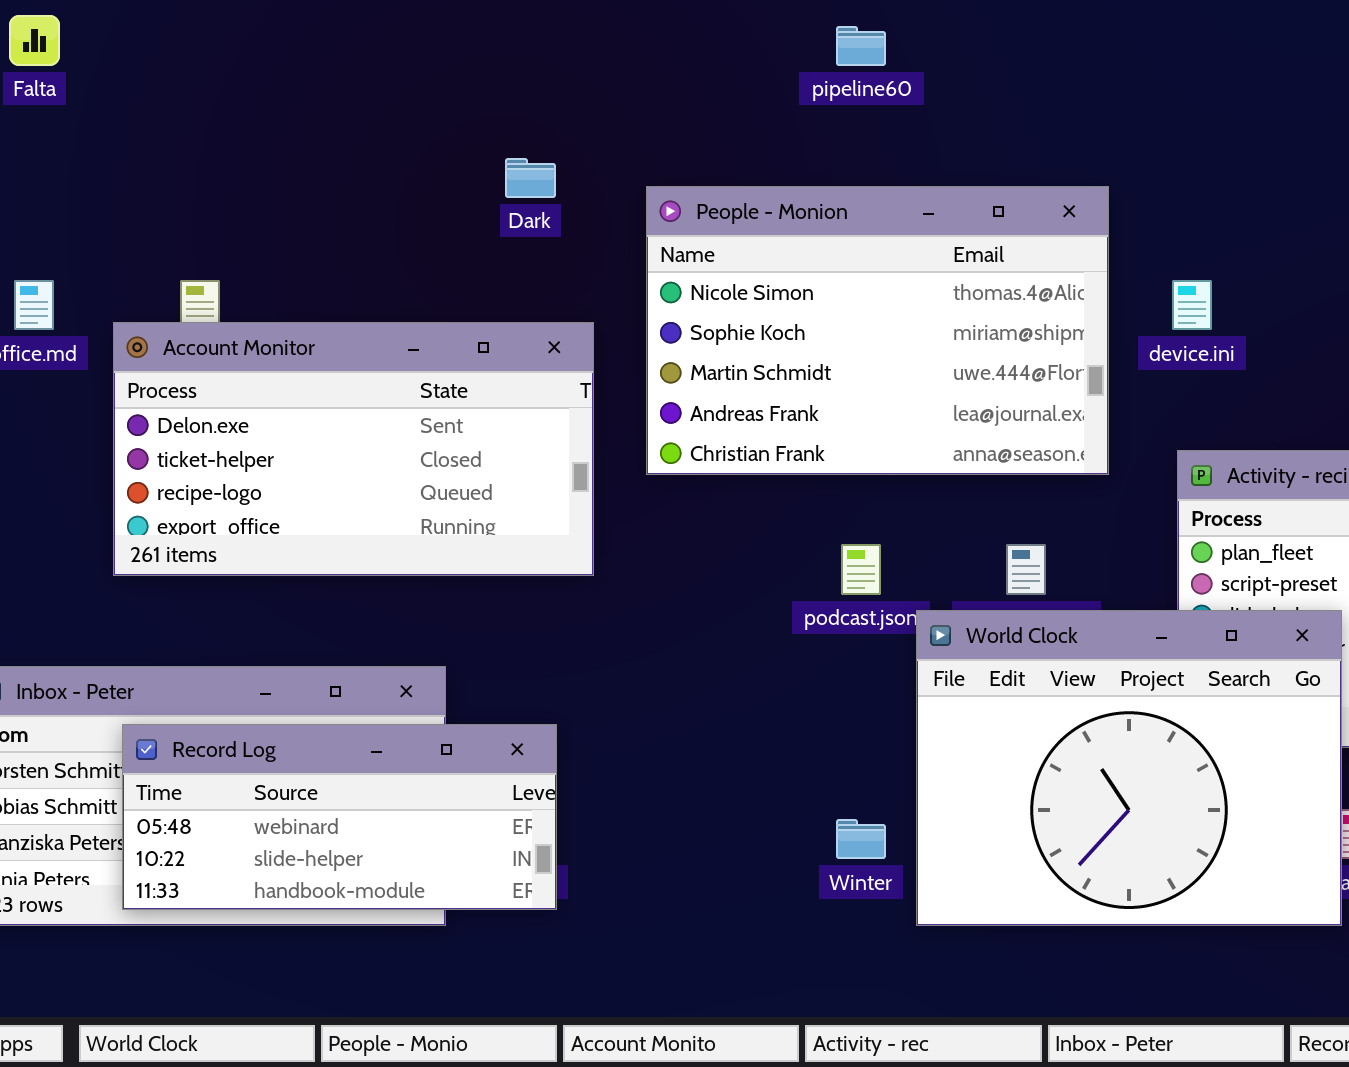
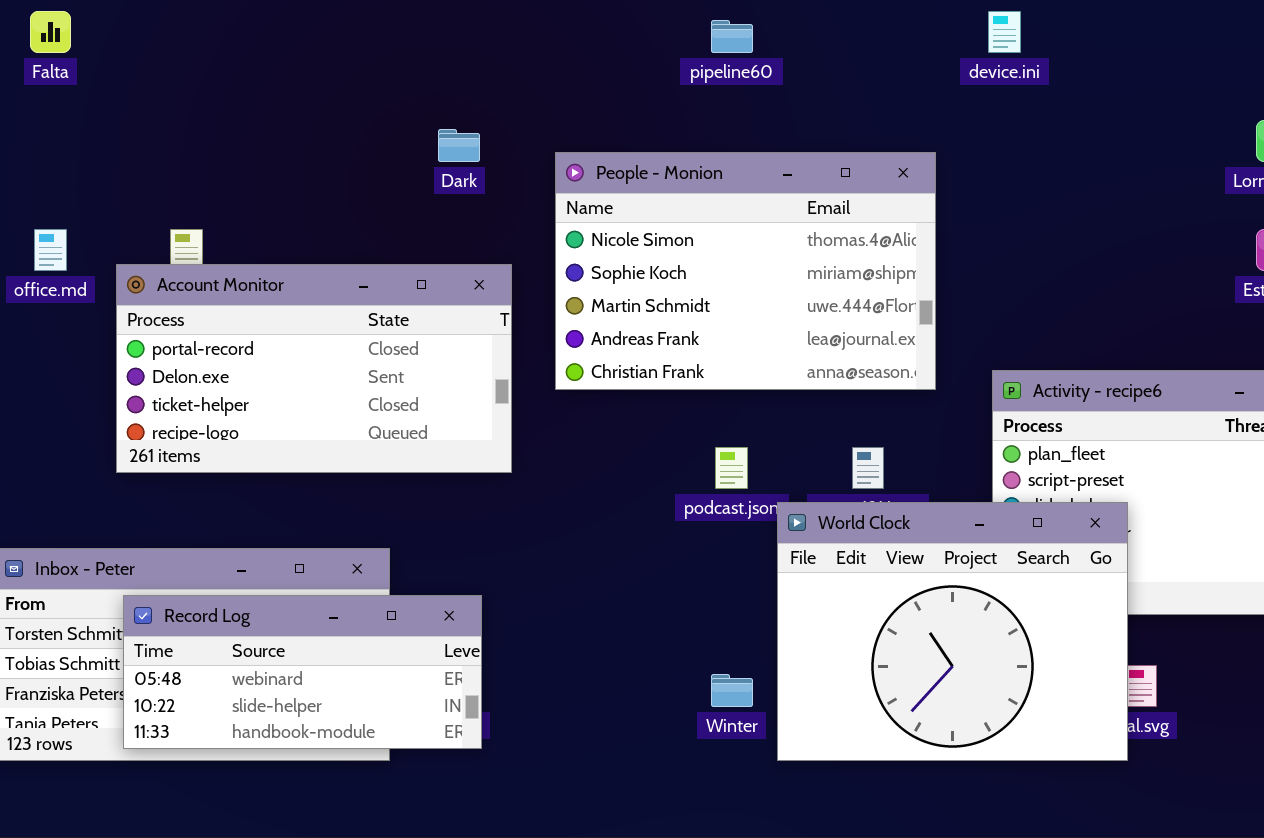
device.ini: [1172,280,1212,330] -> [988,11,1021,53], moved
Account Monitor: [113,322,594,576] -> [116,264,512,473], scrolled up 1 row

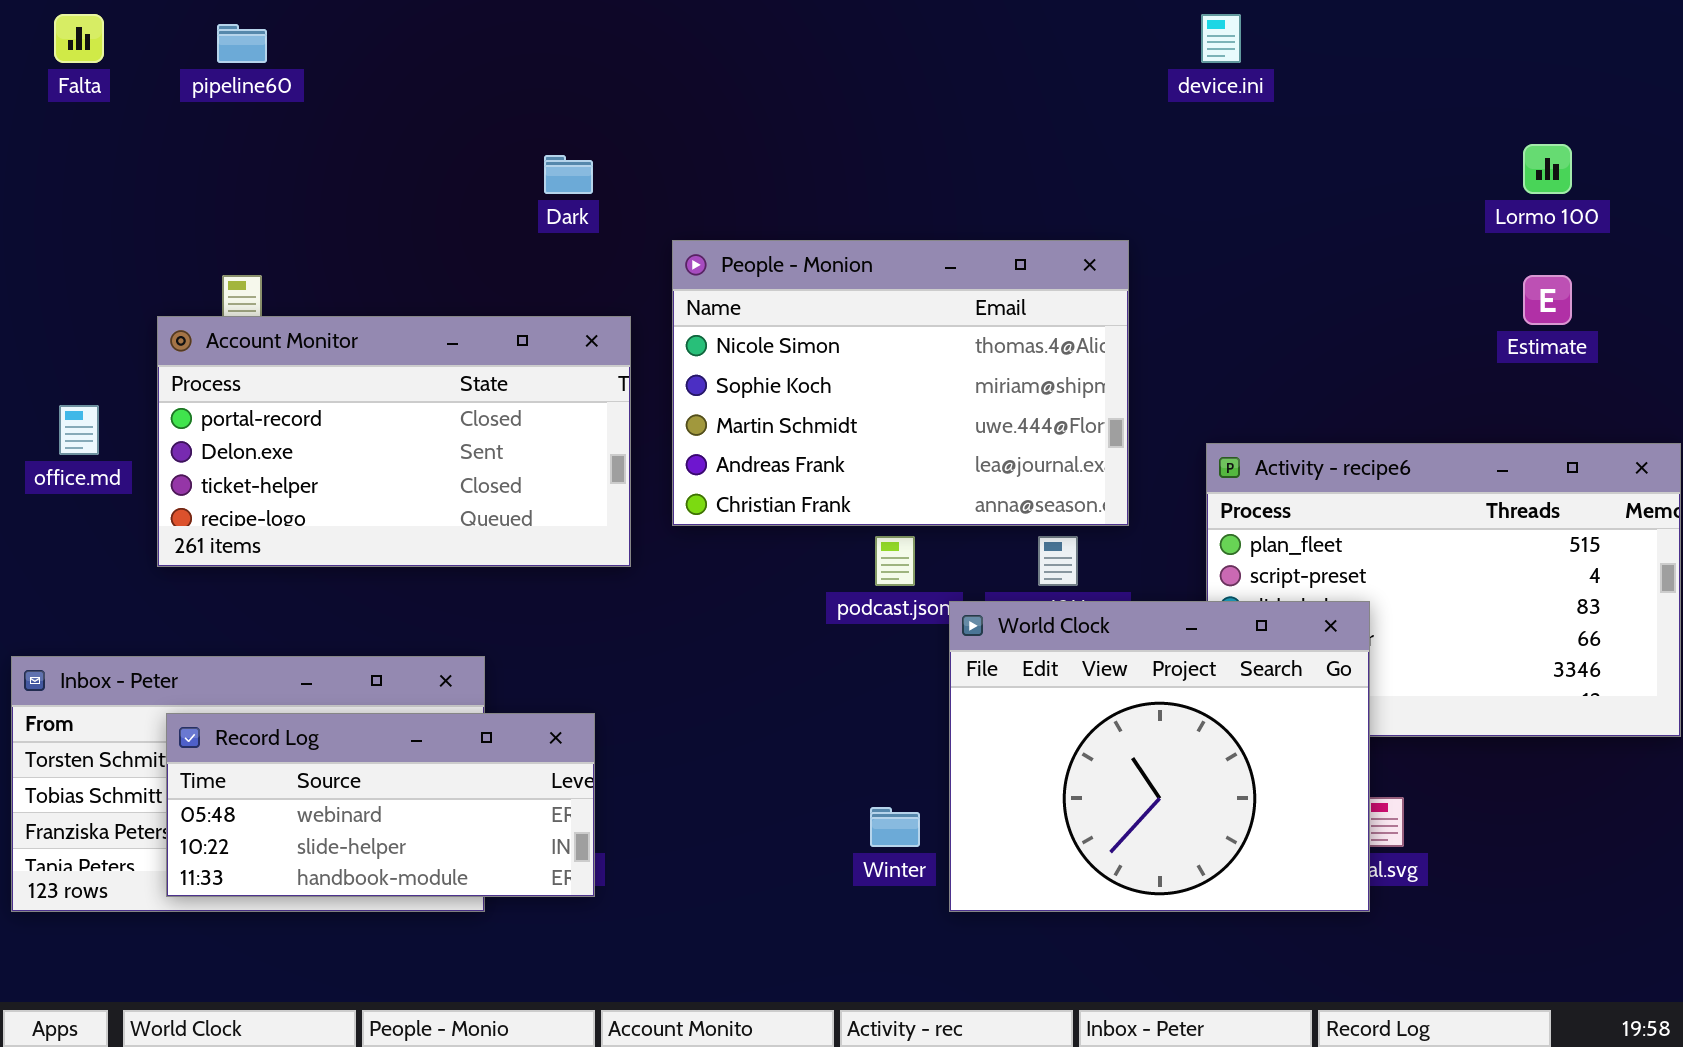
pipeline60: [711,20,753,53] -> [217,24,267,63], moved
People - Monion: [555,152,936,390] -> [672,240,1129,526], moved
office.md: [34,229,67,271] -> [59,405,99,455], moved

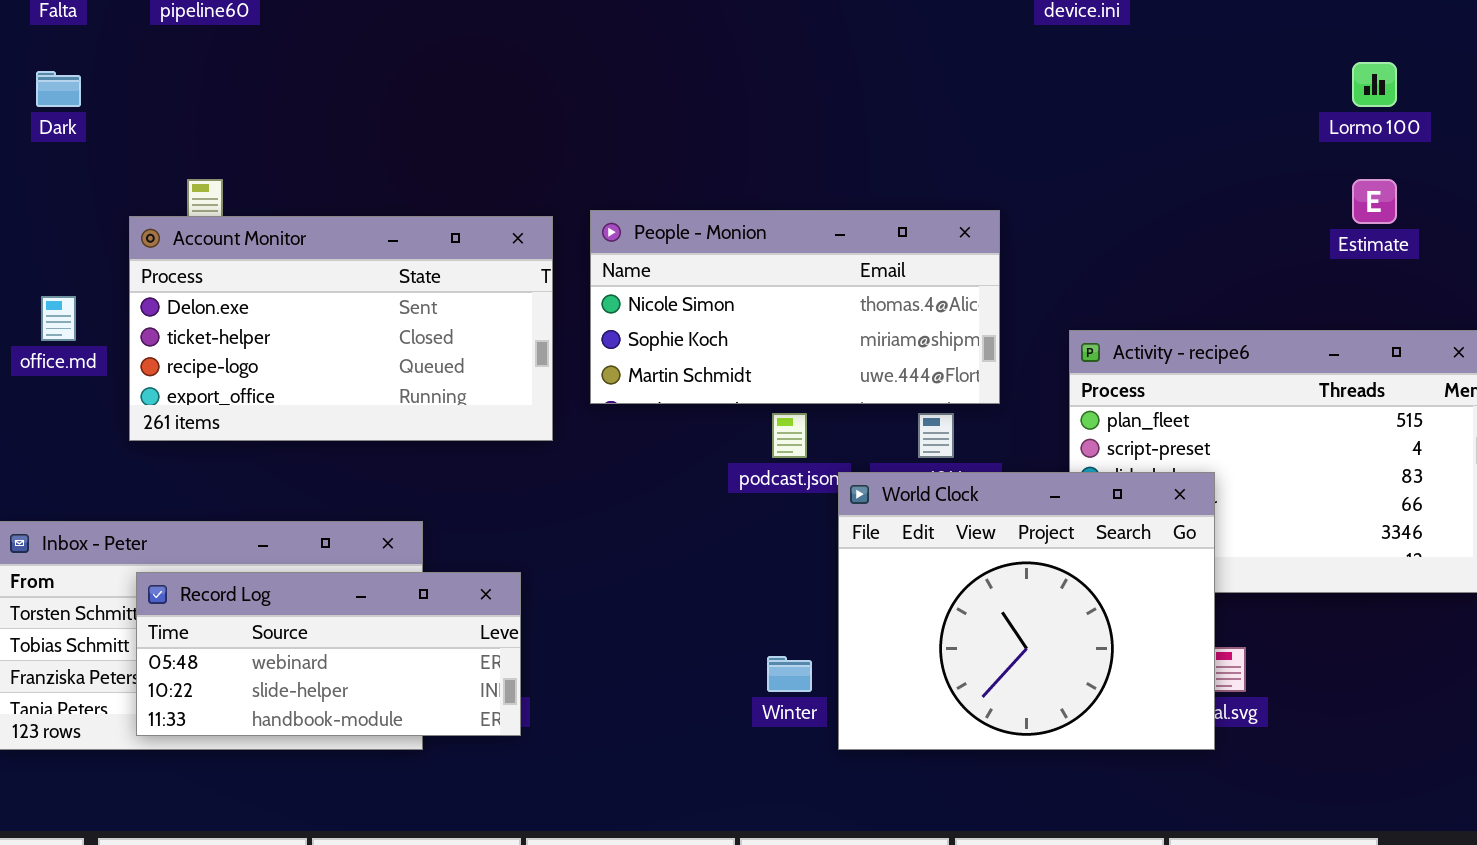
Dark: [544,155,593,194] -> [36,71,81,107], moved
People - Monion: [672,240,1129,526] -> [590,210,1000,404], resized
Account Monitor: [157,316,631,567] -> [129,216,553,441], scrolled down 1 row

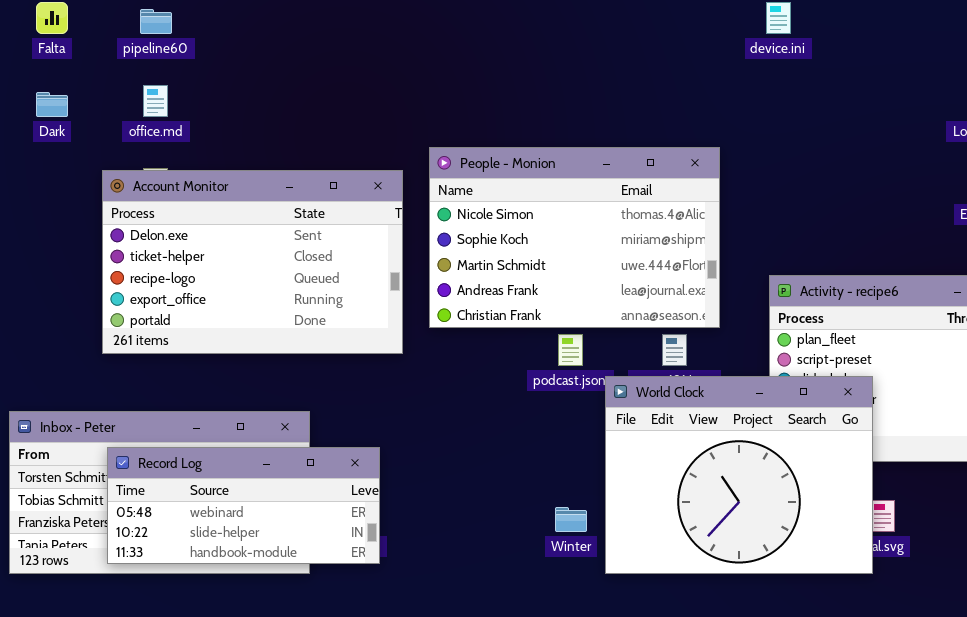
People - Monion: [590,210,1000,404] -> [429,147,720,328], resized
Account Monitor: [129,216,553,441] -> [102,170,403,354], resized
office.md: [41,296,76,341] -> [143,85,168,117], moved

